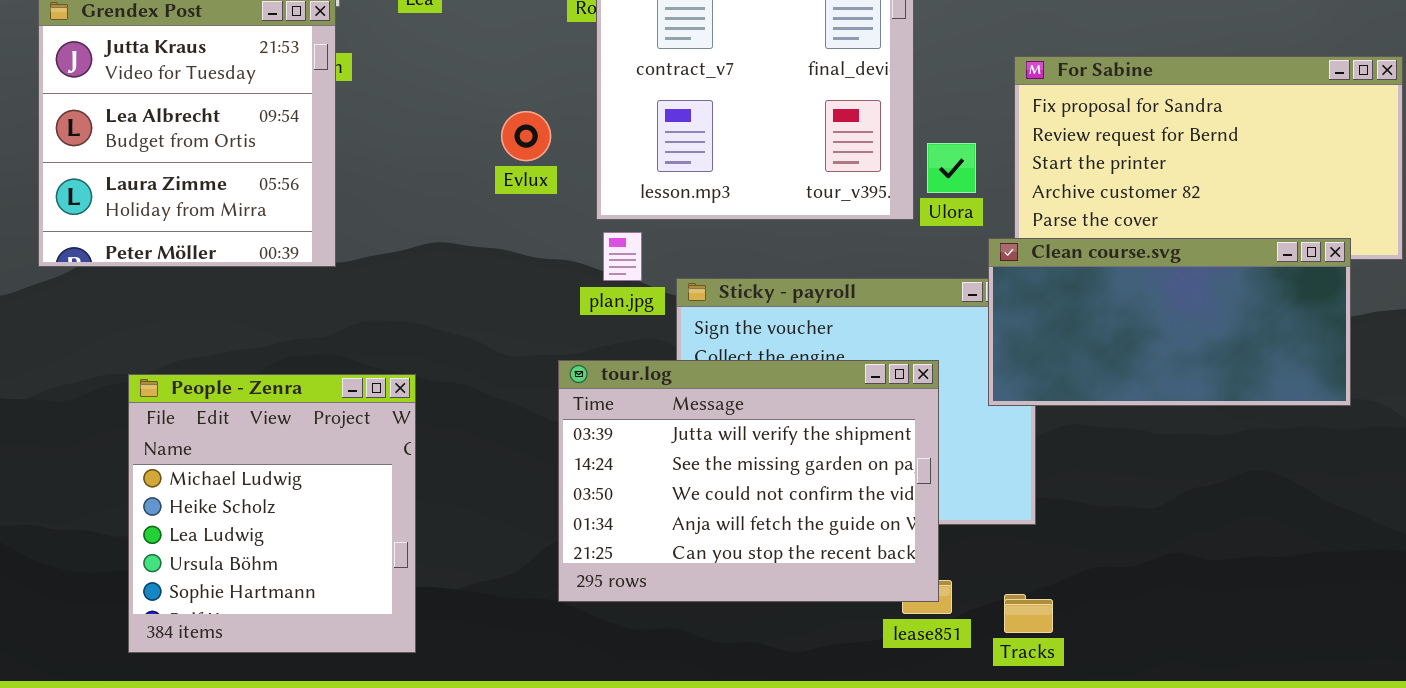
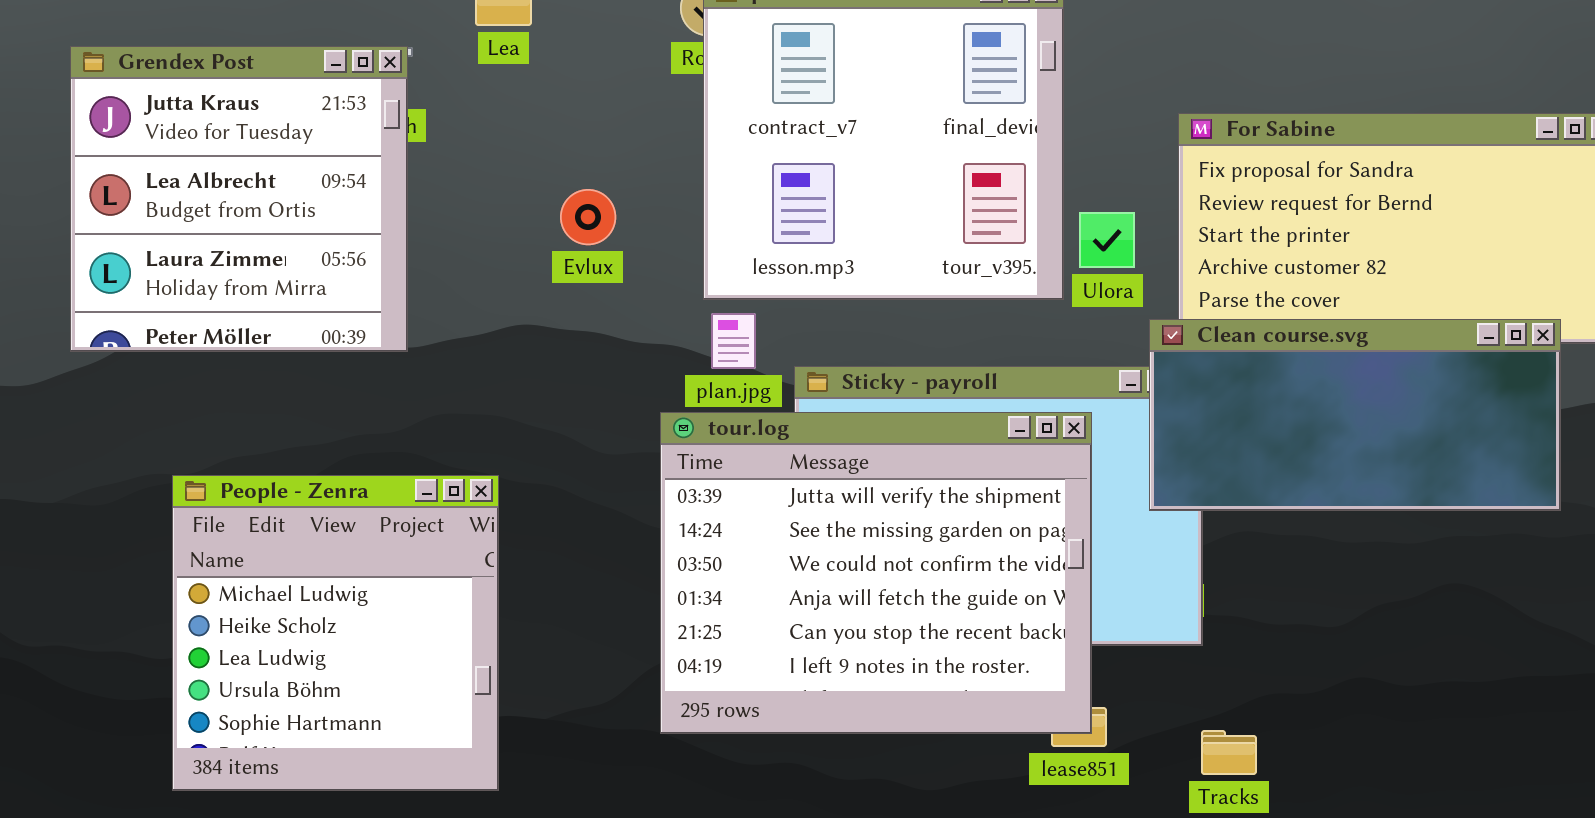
Evlux: [501,111,551,161] -> [560,189,616,245], moved
tour.log: [558,360,939,602] -> [660,412,1092,734], resized
Tracks: [1004,594,1053,633] -> [1201,730,1257,775], moved

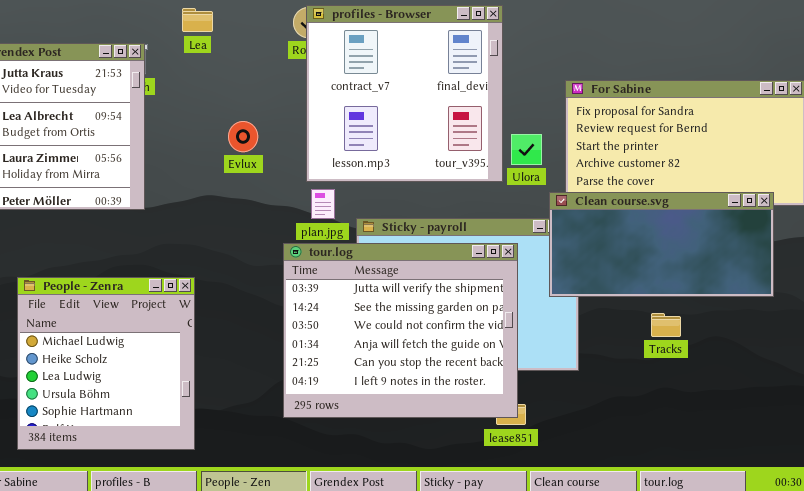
Tracks: [1201,730,1257,775] -> [651,313,681,337], moved

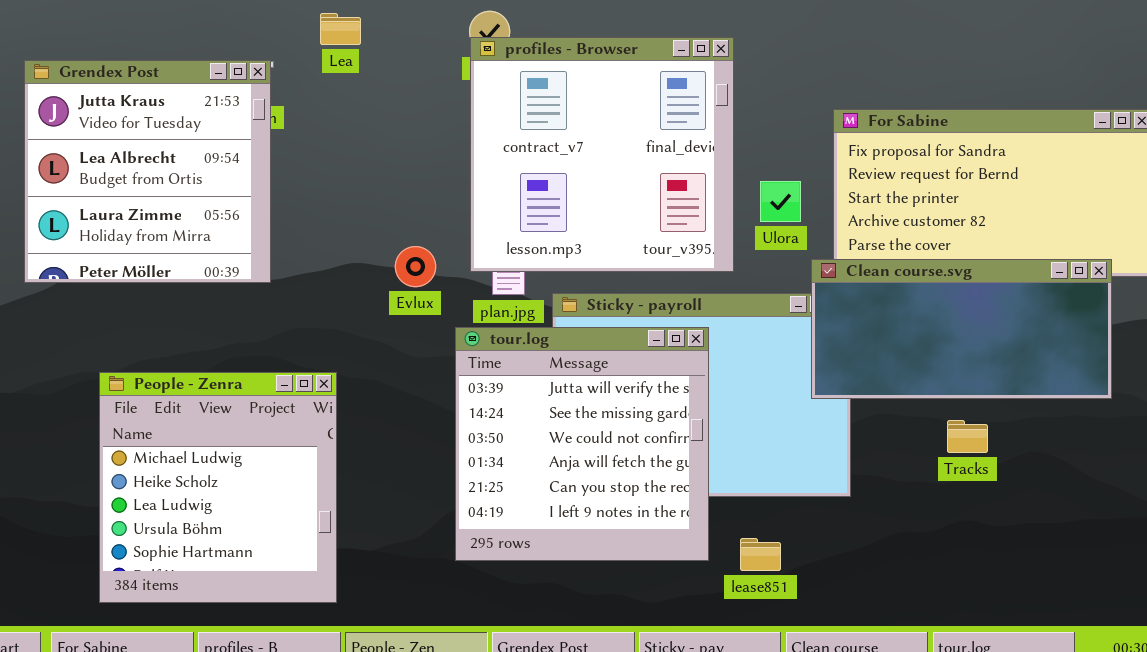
profiles - Browser: [306,5,503,182] -> [470,37,734,272], moved
Evlux: [228,121,258,152] -> [395,246,436,287], moved
tour.log: [283,243,518,418] -> [455,327,709,561], resized

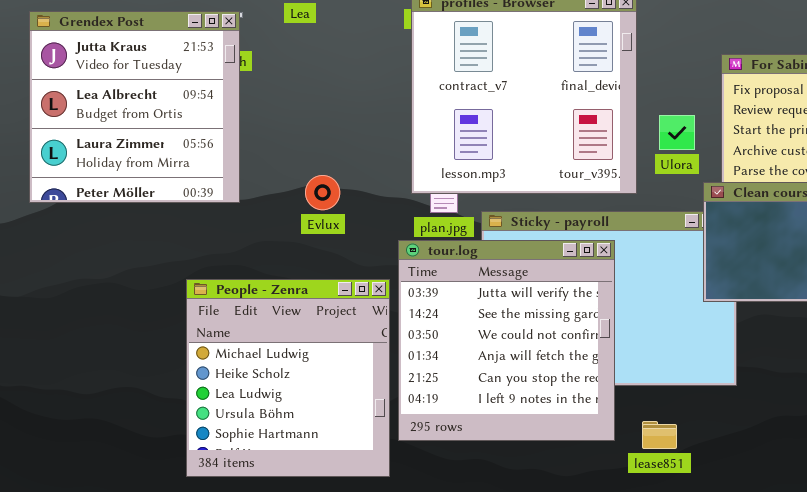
Evlux: [395,246,436,287] -> [305,175,340,210], moved
People - Zenra: [99,372,337,603] -> [186,279,390,477], moved

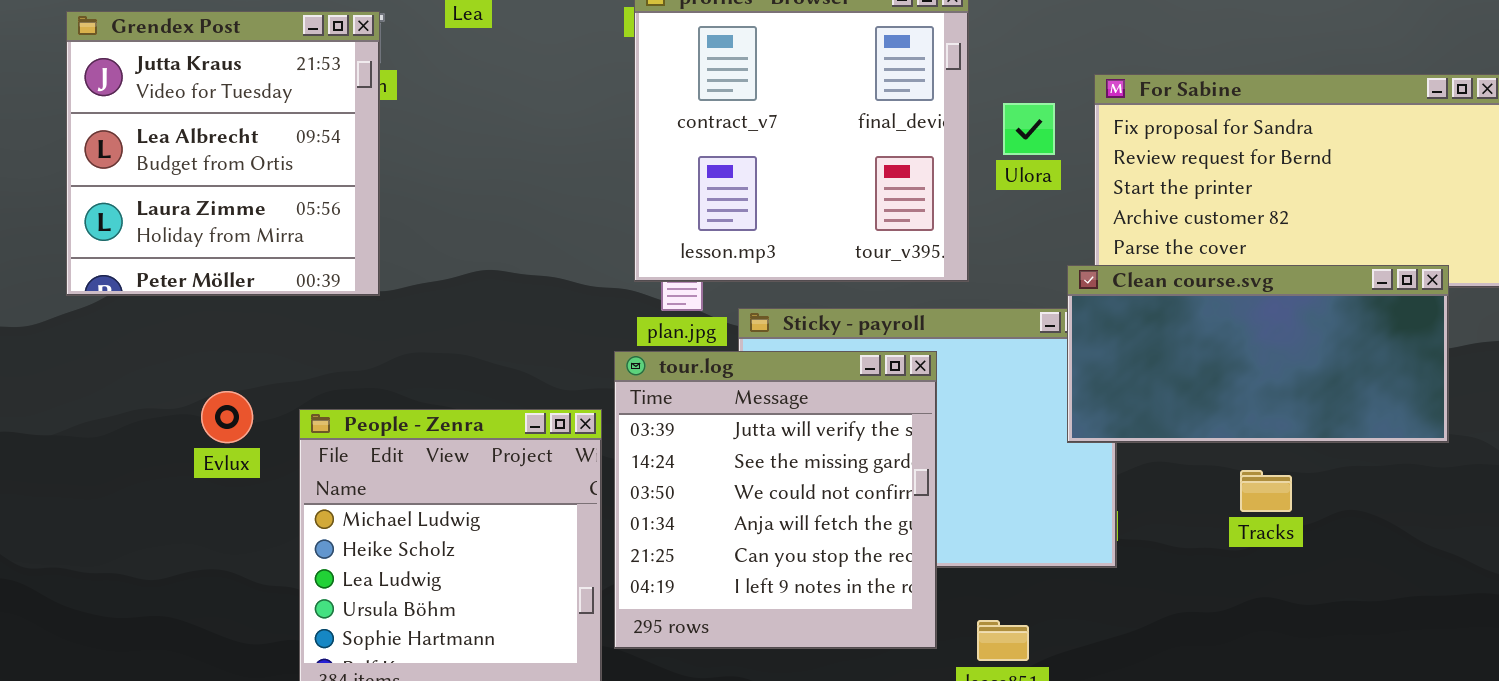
Ulora: [659,115,695,150] -> [1003,103,1055,155], moved
Evlux: [305,175,340,210] -> [201,391,253,443], moved

